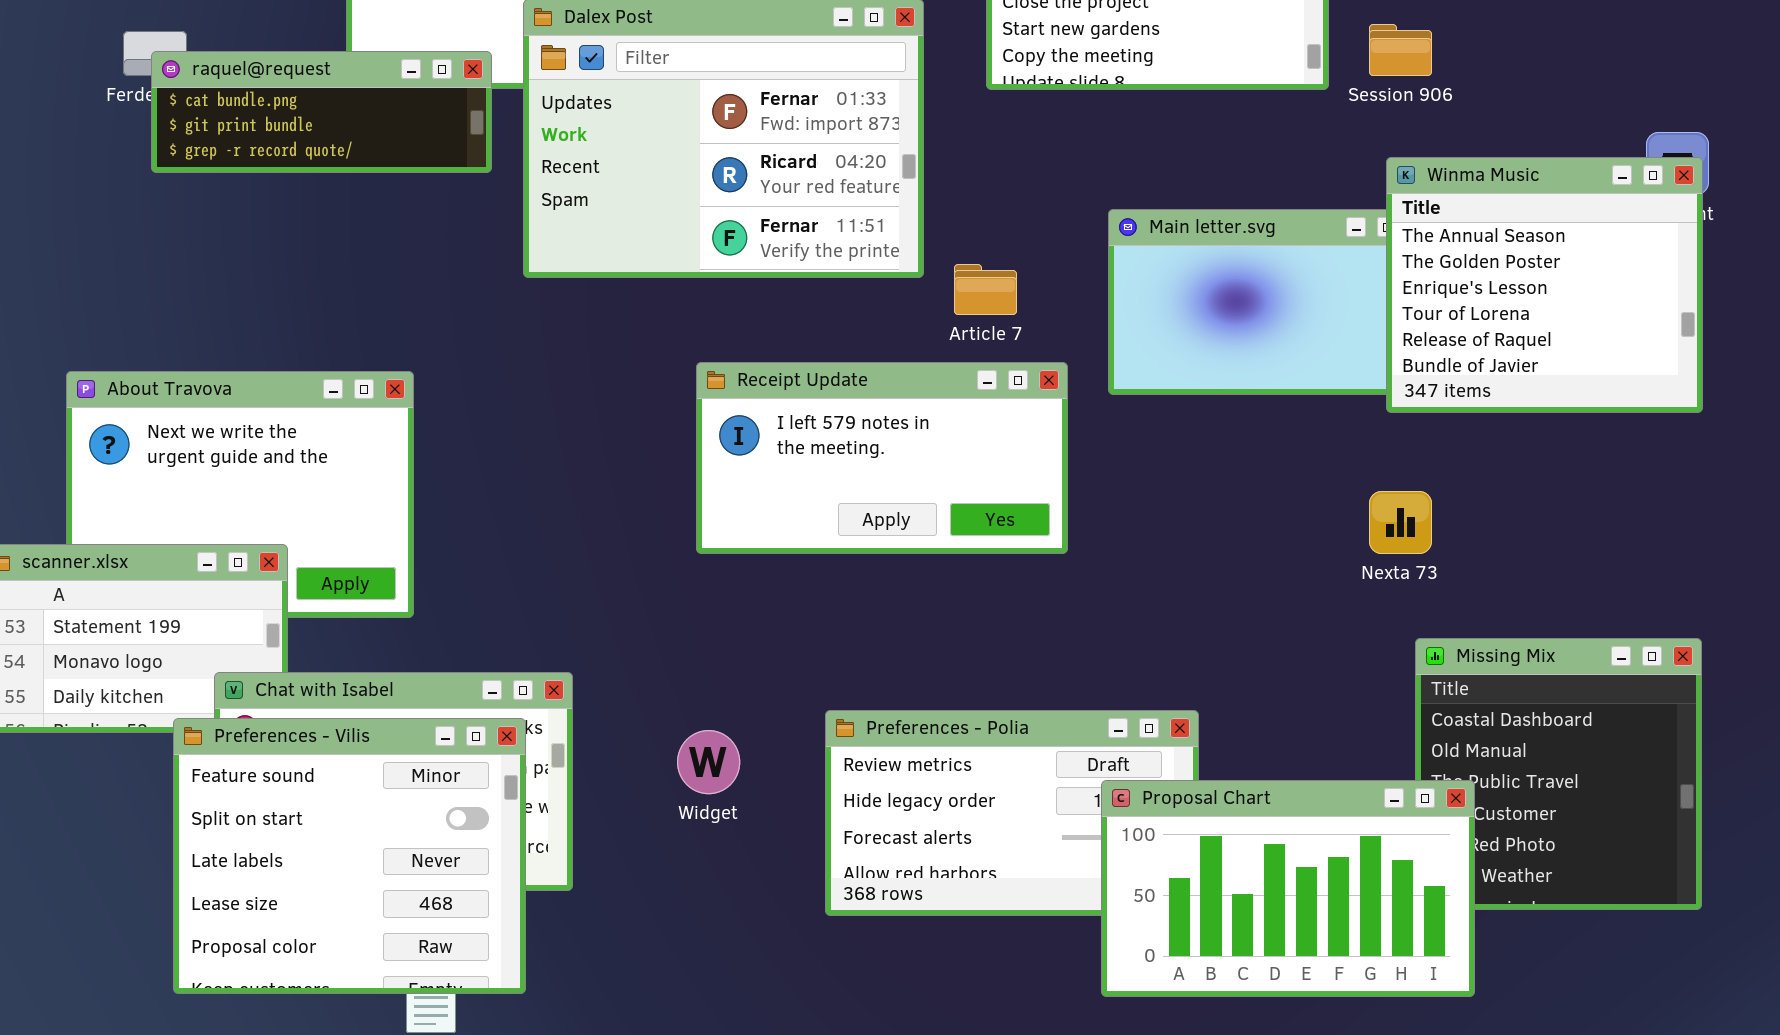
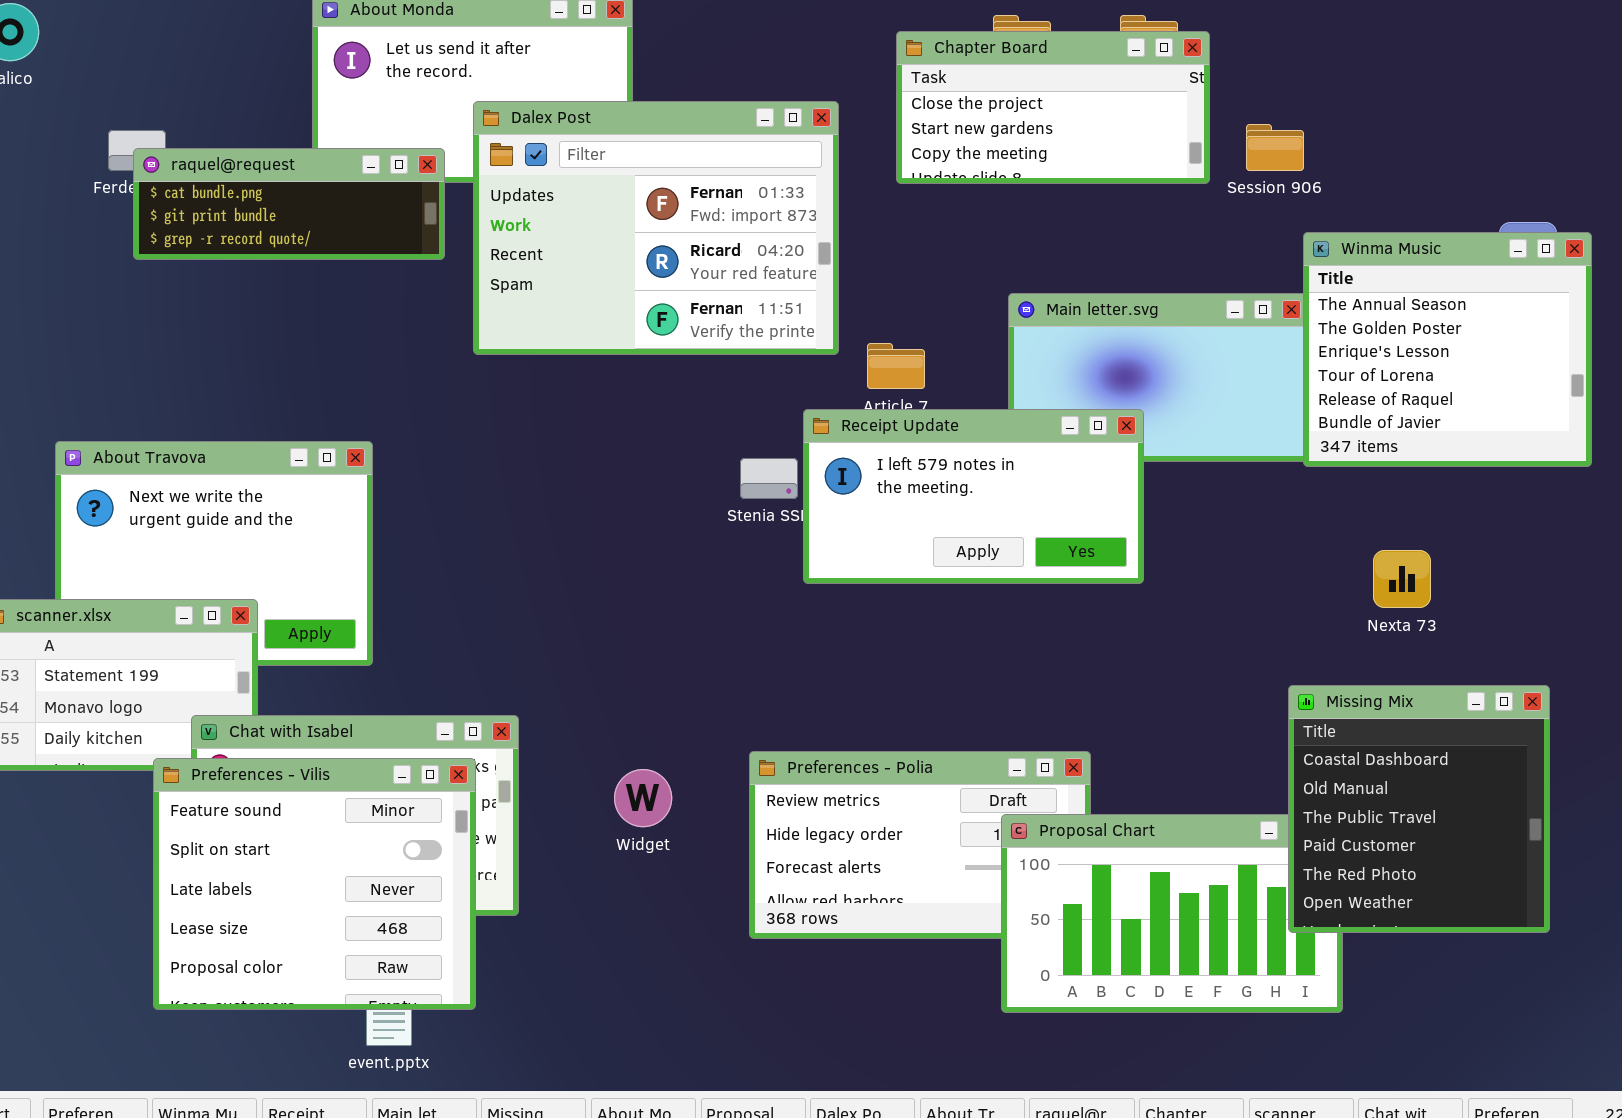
Winma Music: [1386,157,1703,413] -> [1303,232,1592,467], moved
Receipt Update: [696,362,1068,554] -> [803,409,1144,584], moved
Nexta 73: [1369,491,1432,554] -> [1373,550,1431,608], moved
Missing Mix: [1415,638,1702,910] -> [1288,685,1550,933], raised

